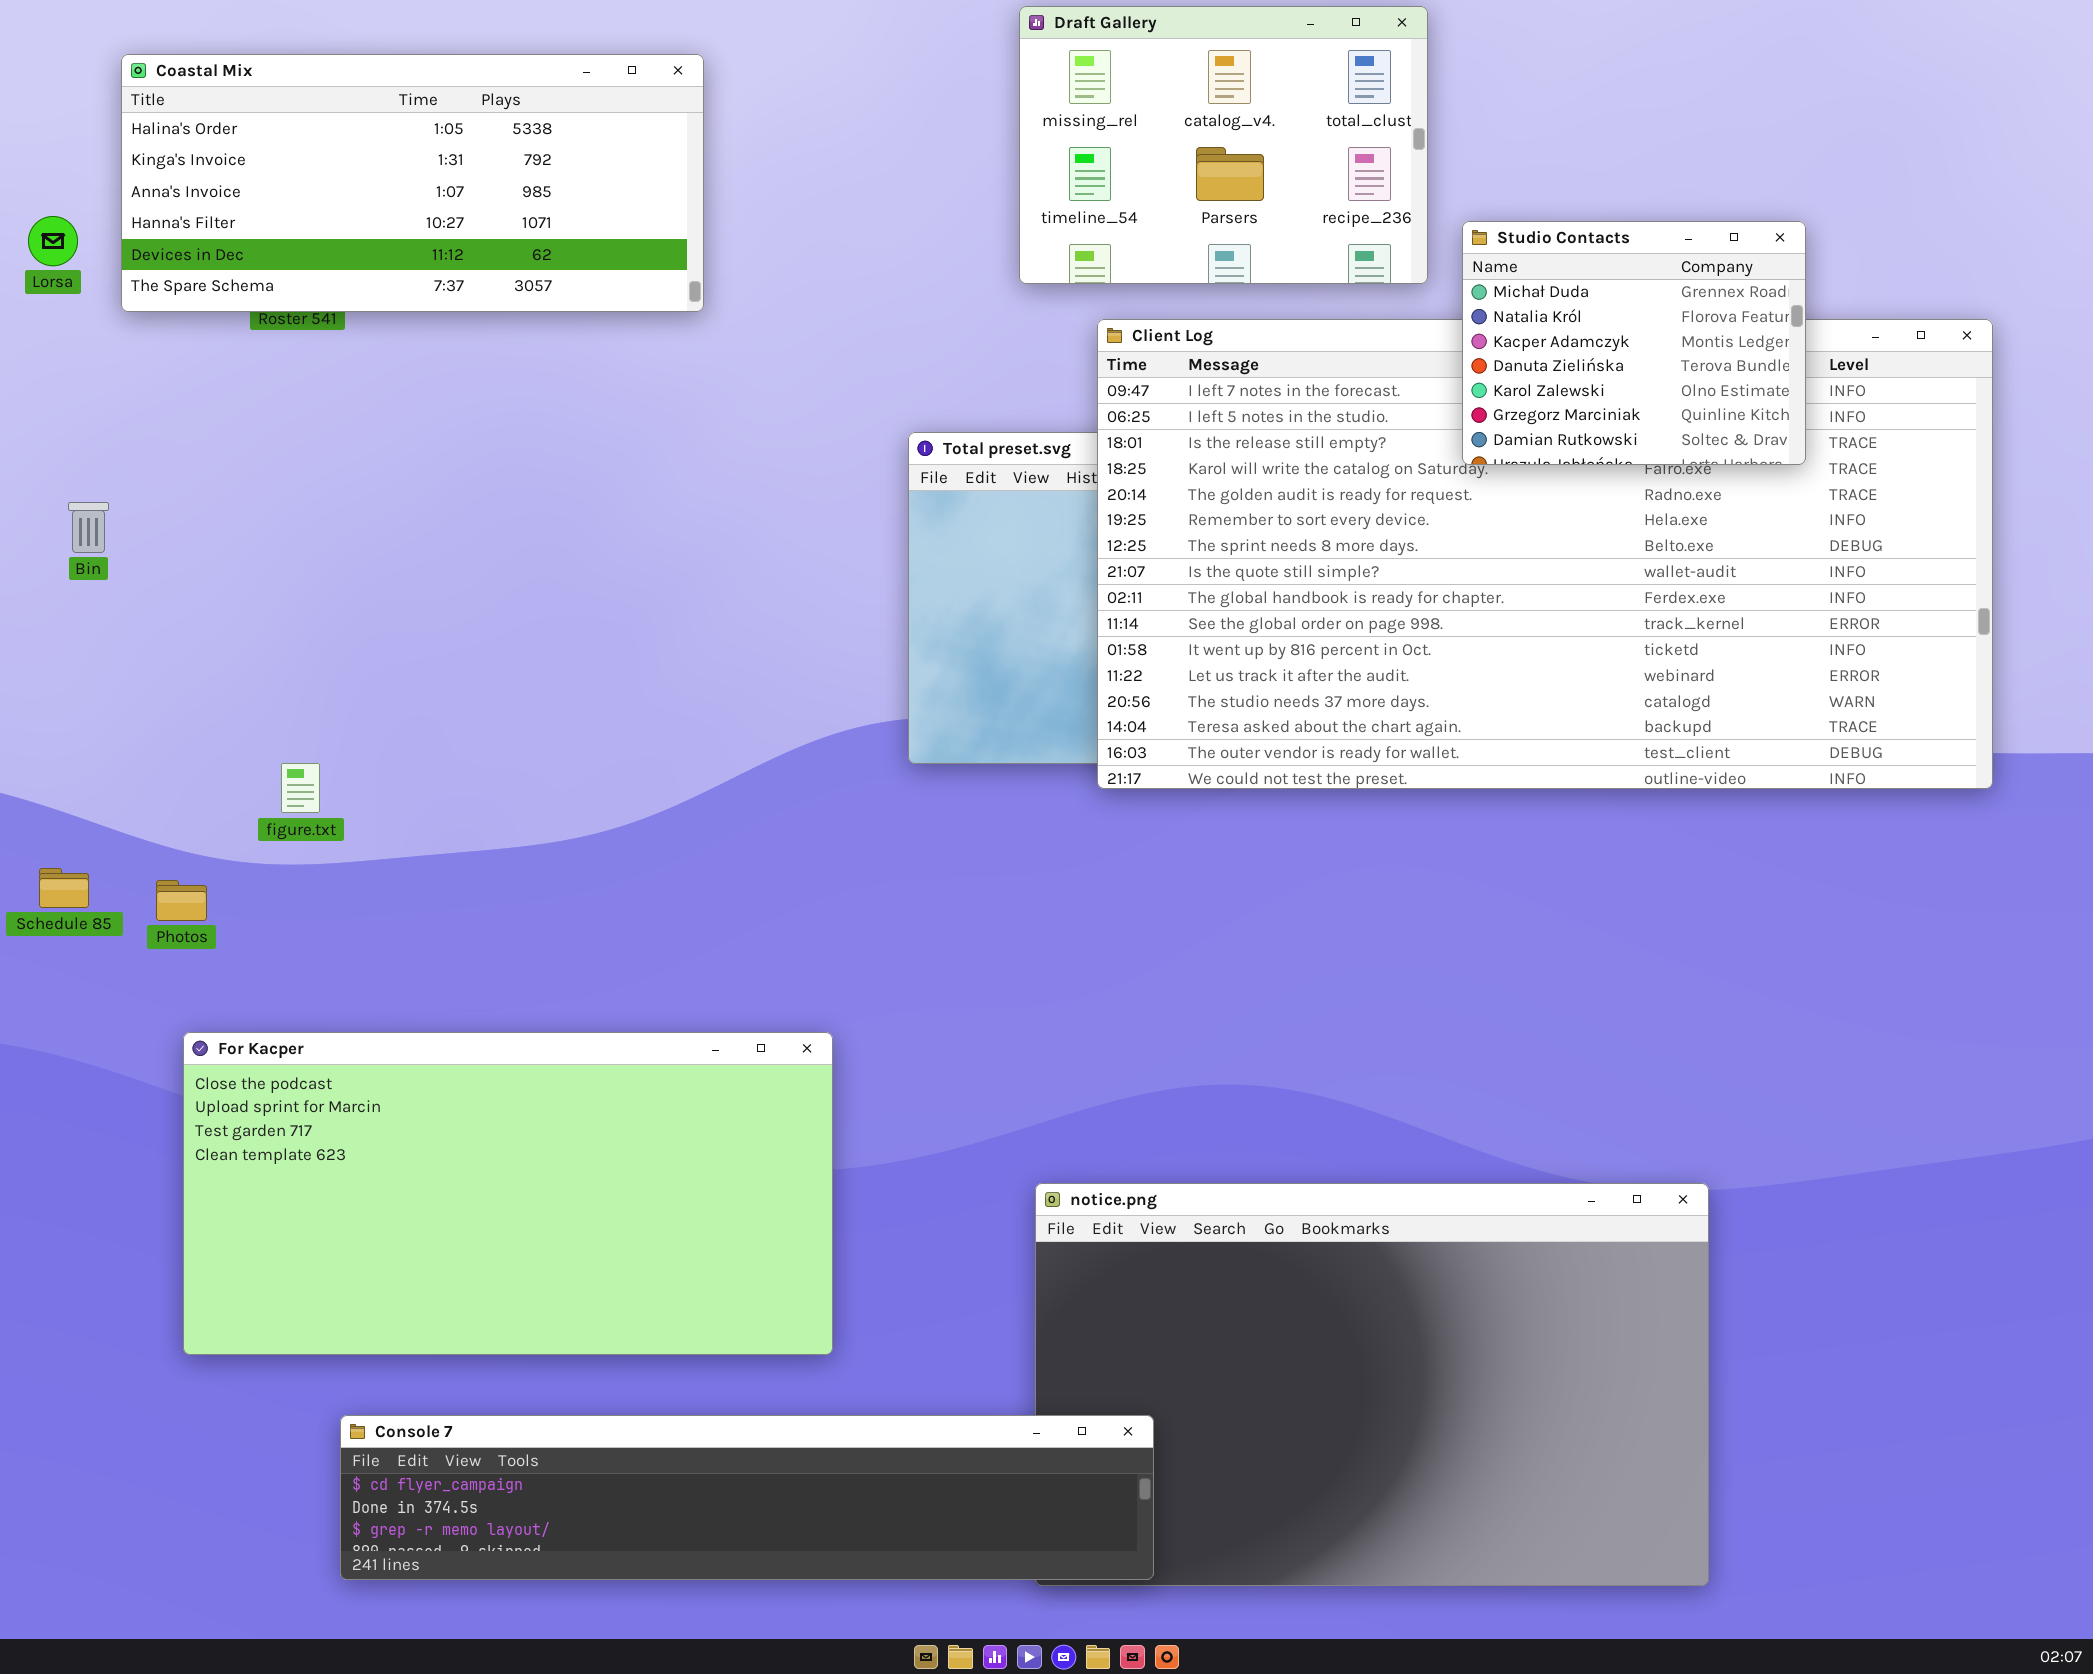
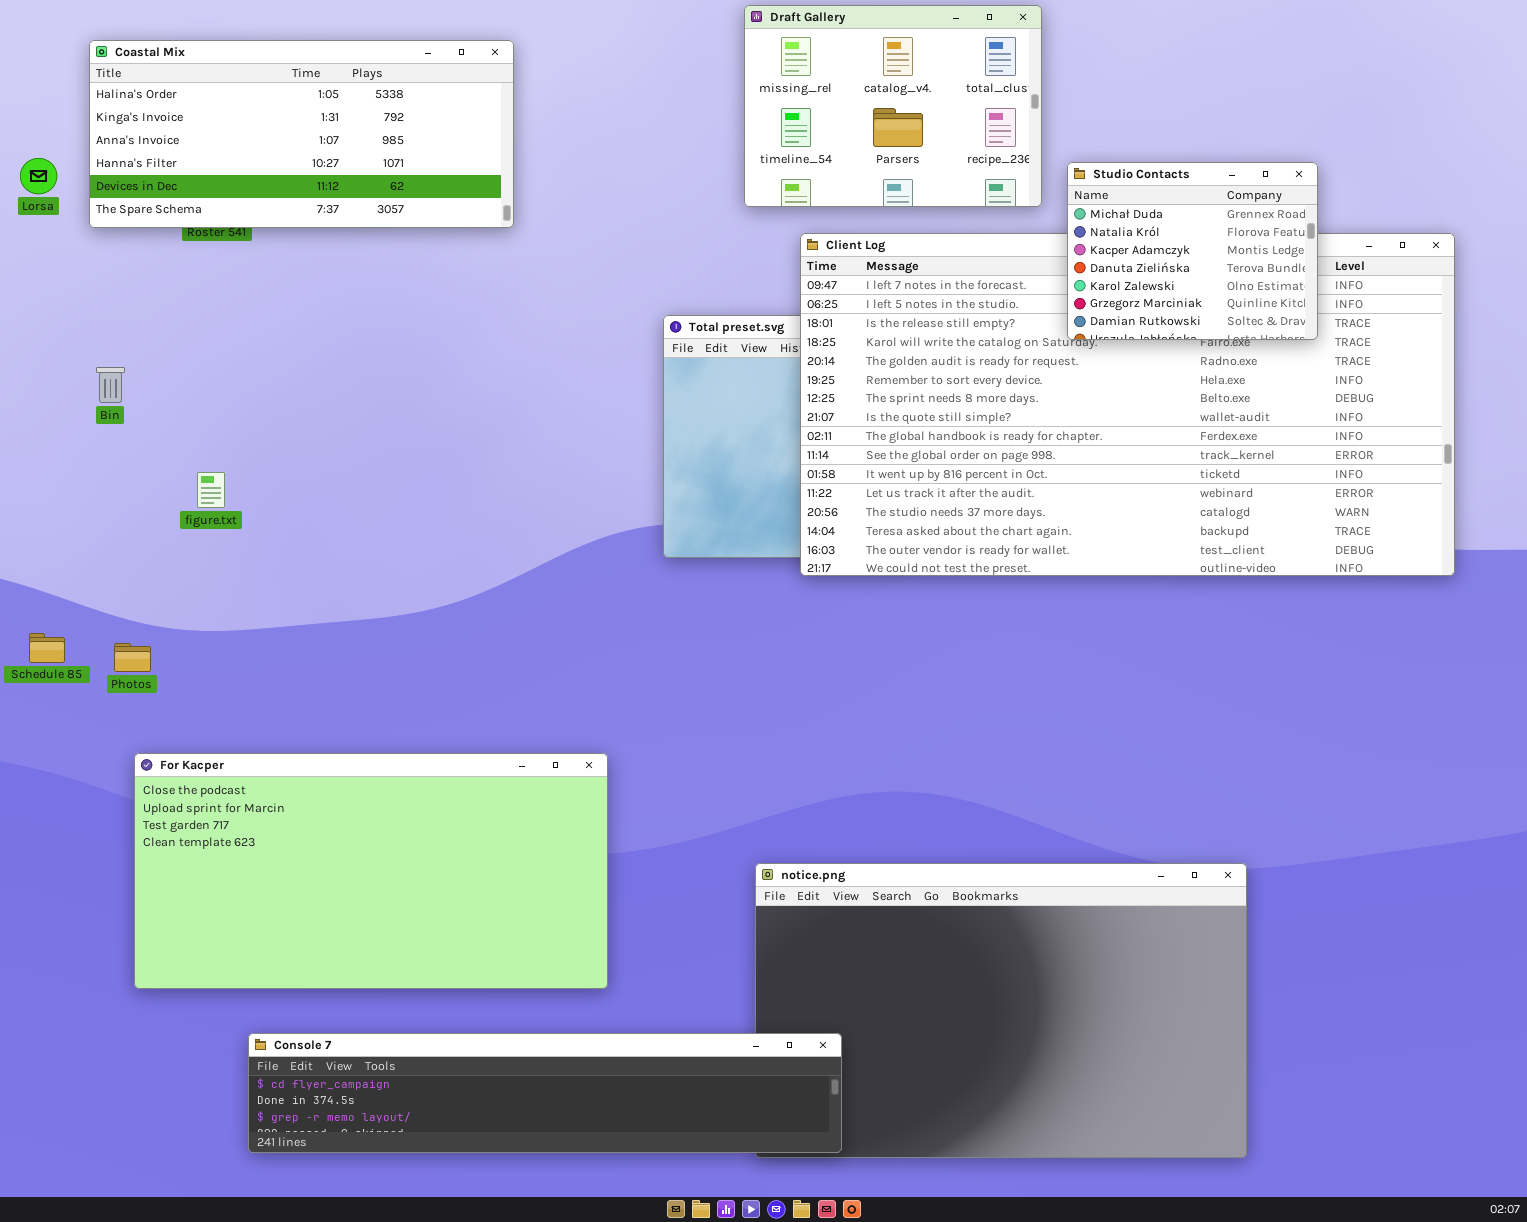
Bin: [68,502,109,553] -> [96,367,125,403], moved
figure.txt: [281,763,320,813] -> [197,472,225,508], moved

